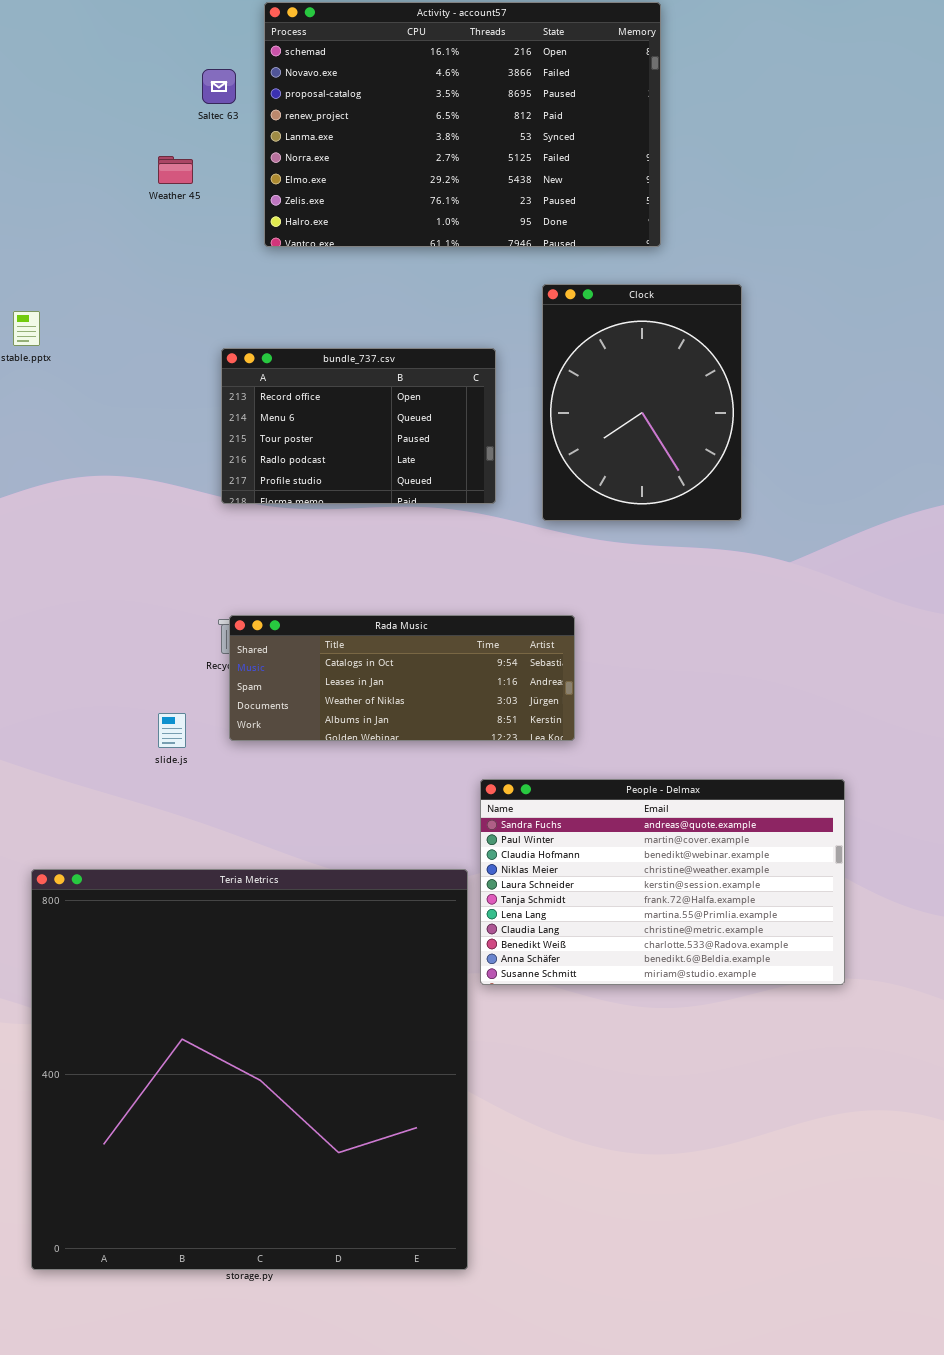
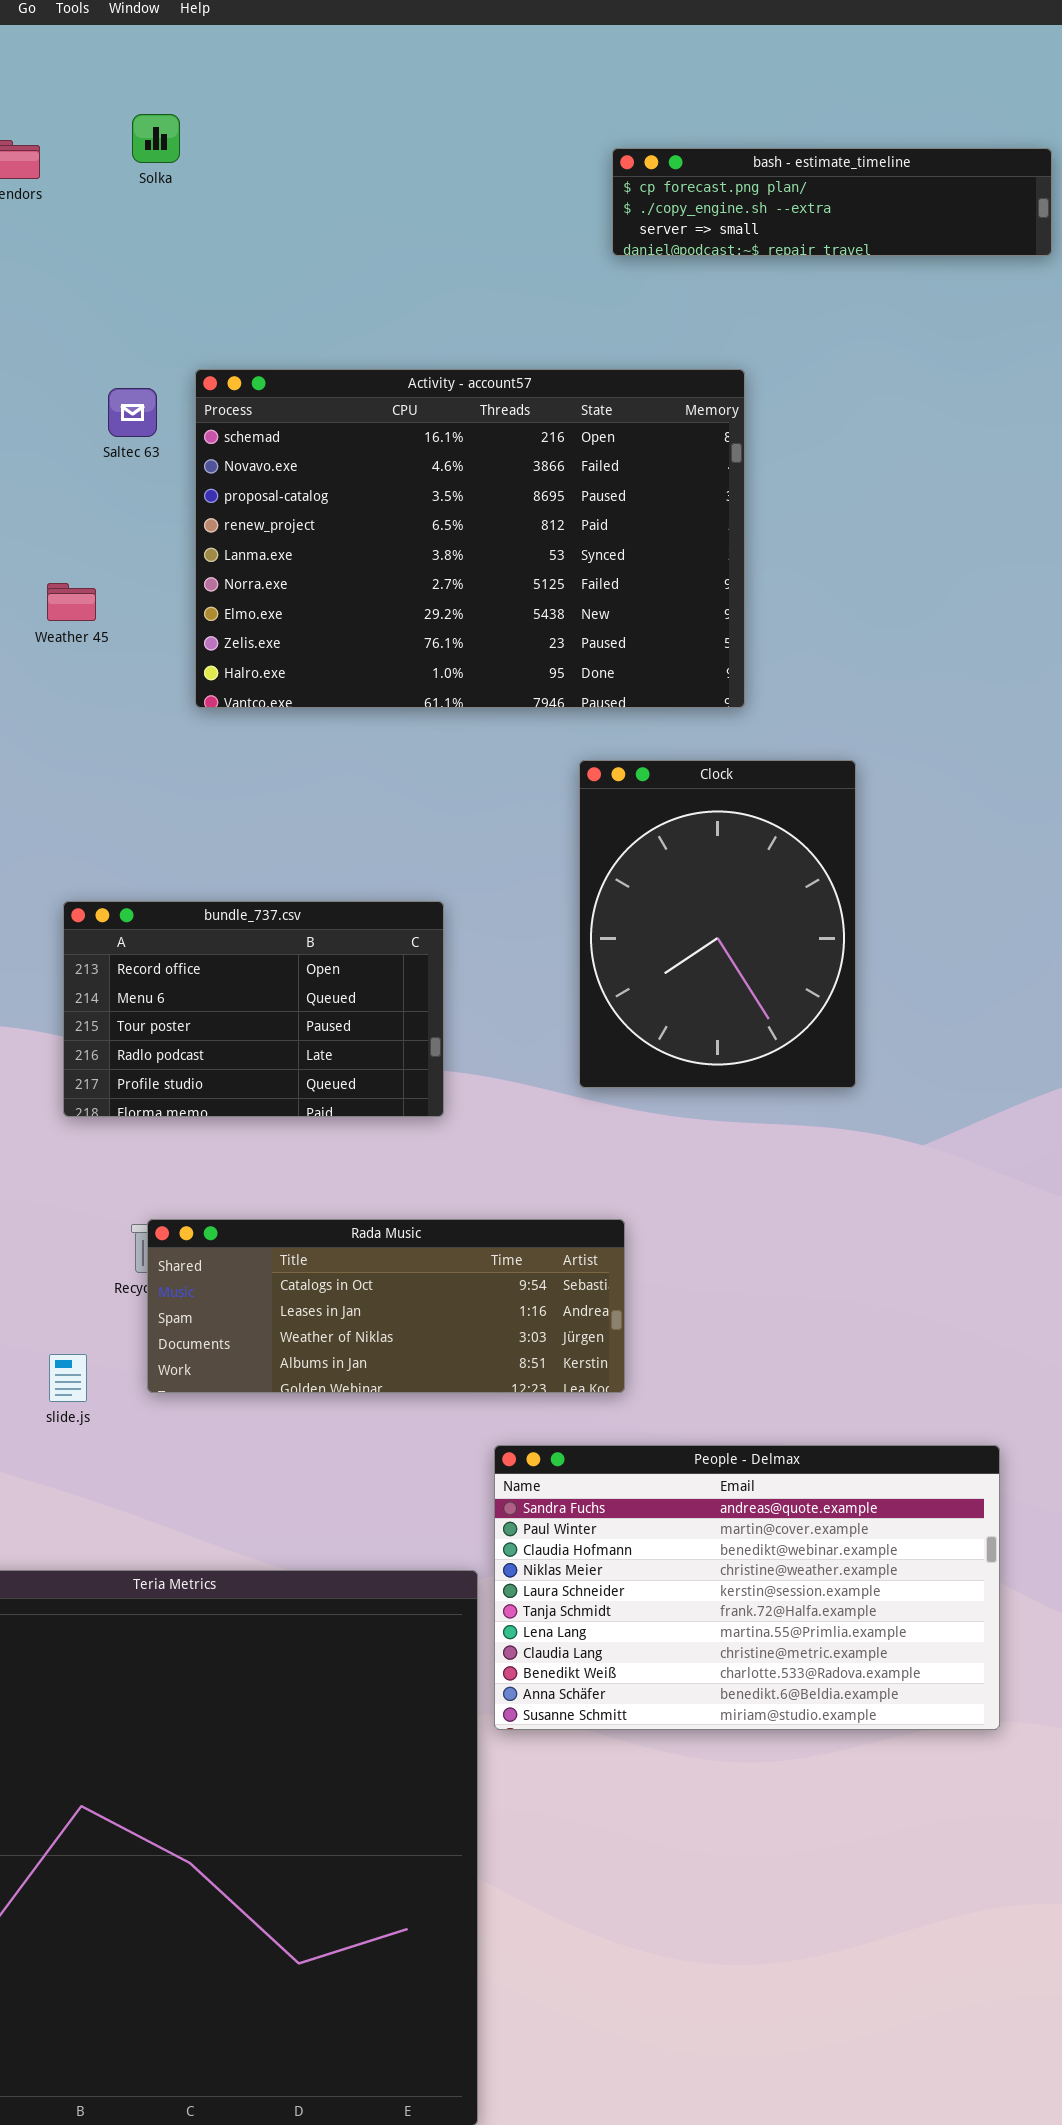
Saltec 63: [202,69,236,104] -> [108,388,157,437], moved
bundle_737.csv: [221,348,496,504] -> [63,901,444,1117], moved

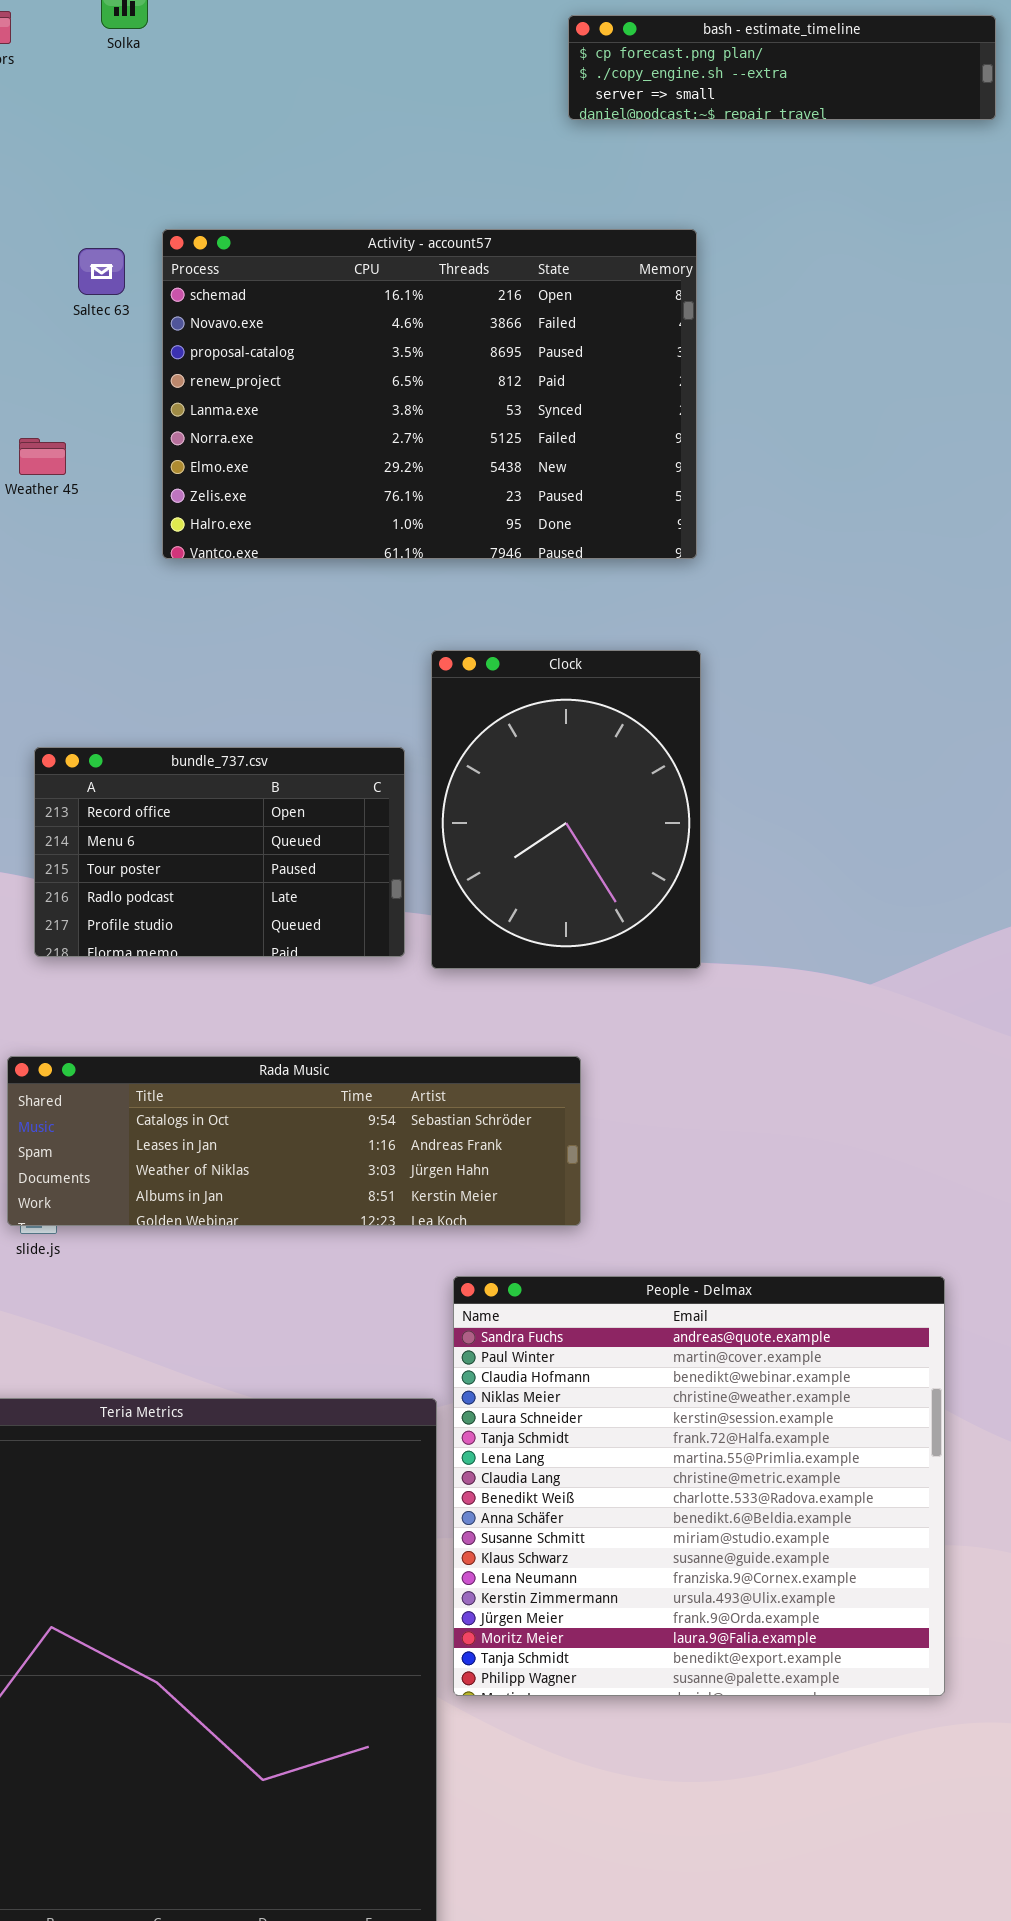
Clock: [579,760,856,1088] -> [431,650,701,969], moved
Rada Music: [147,1219,625,1393] -> [7,1056,581,1226], resized
People - Delmax: [494,1445,1000,1730] -> [453,1276,945,1696], resized

